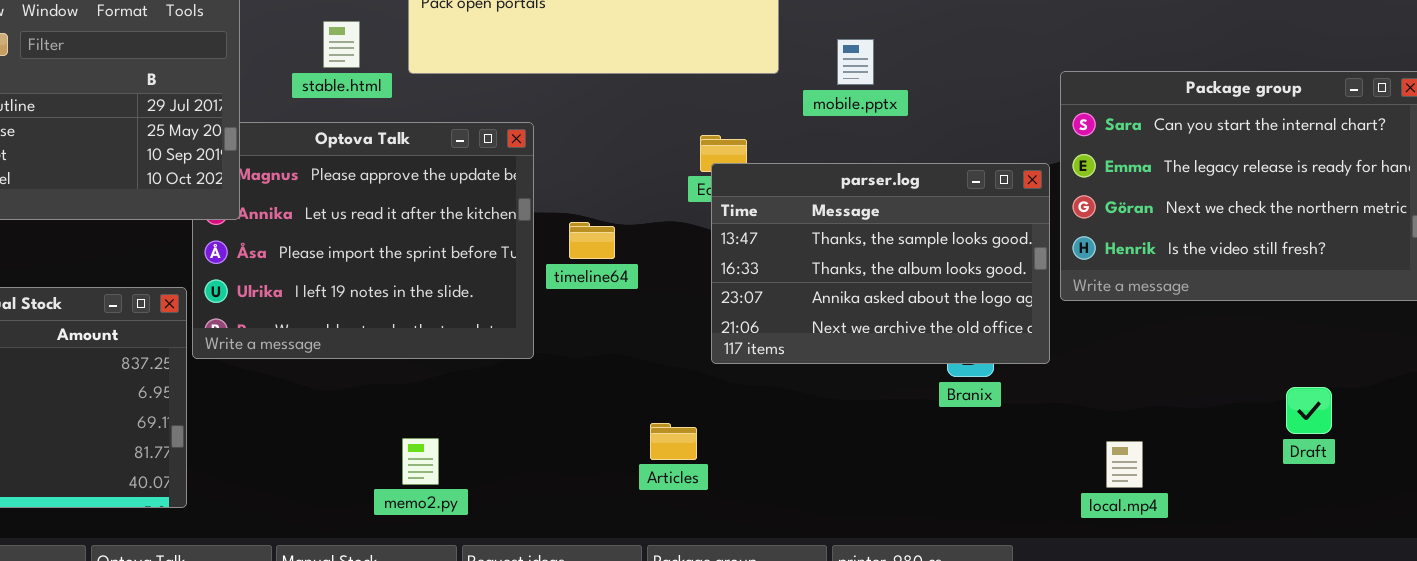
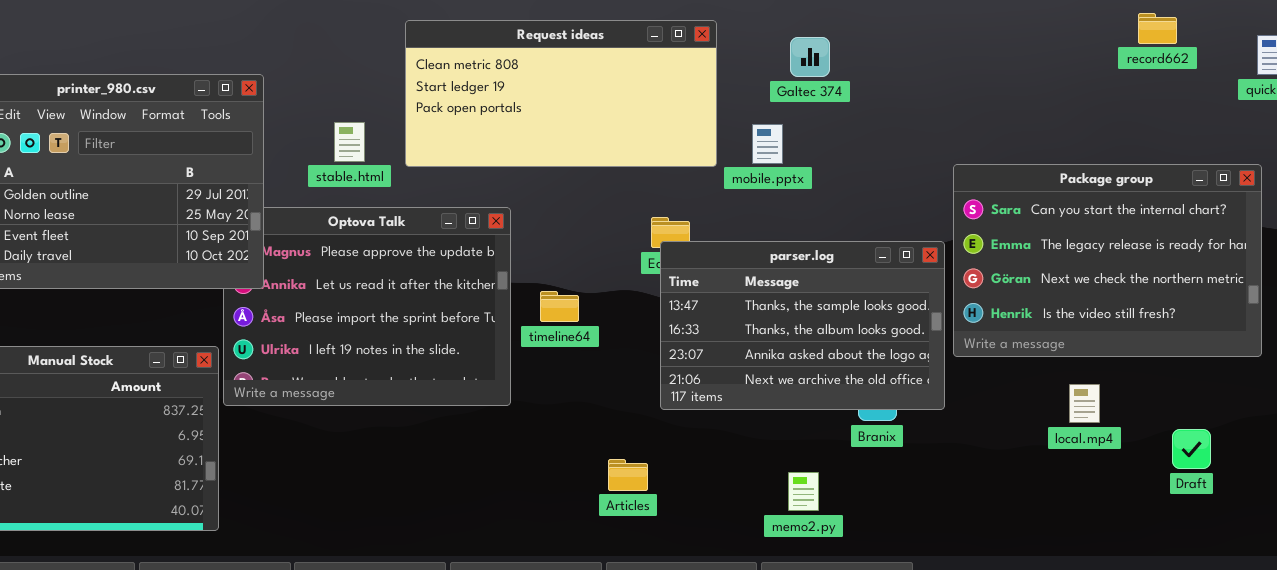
mobile.pptx: [837,39,874,85] -> [752,124,783,164], moved
Draft: [1286,387,1332,434] -> [1172,429,1211,469], moved
memo2.py: [402,438,439,485] -> [788,472,819,511], moved
local.mp4: [1106,441,1143,488] -> [1069,384,1100,423], moved

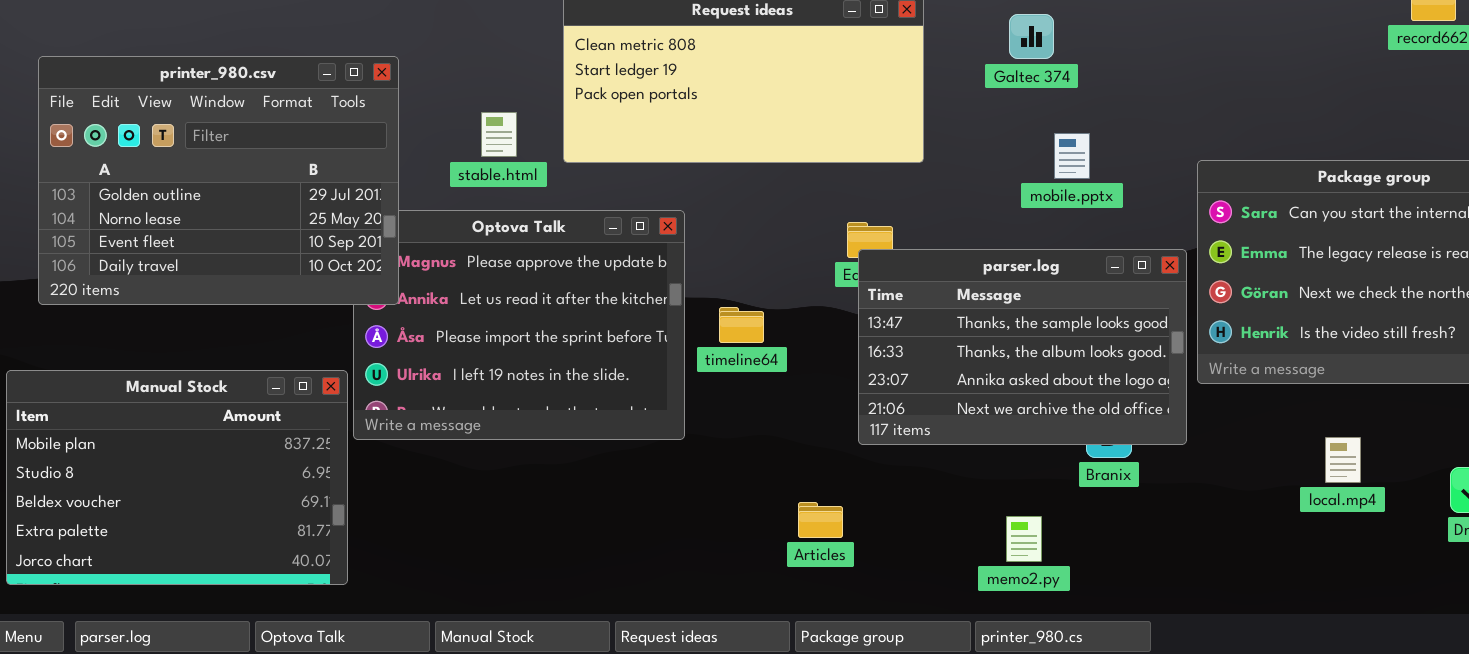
mobile.pptx: [752,124,783,164] -> [1054,133,1090,179], moved
local.mp4: [1069,384,1100,423] -> [1325,437,1361,483], moved

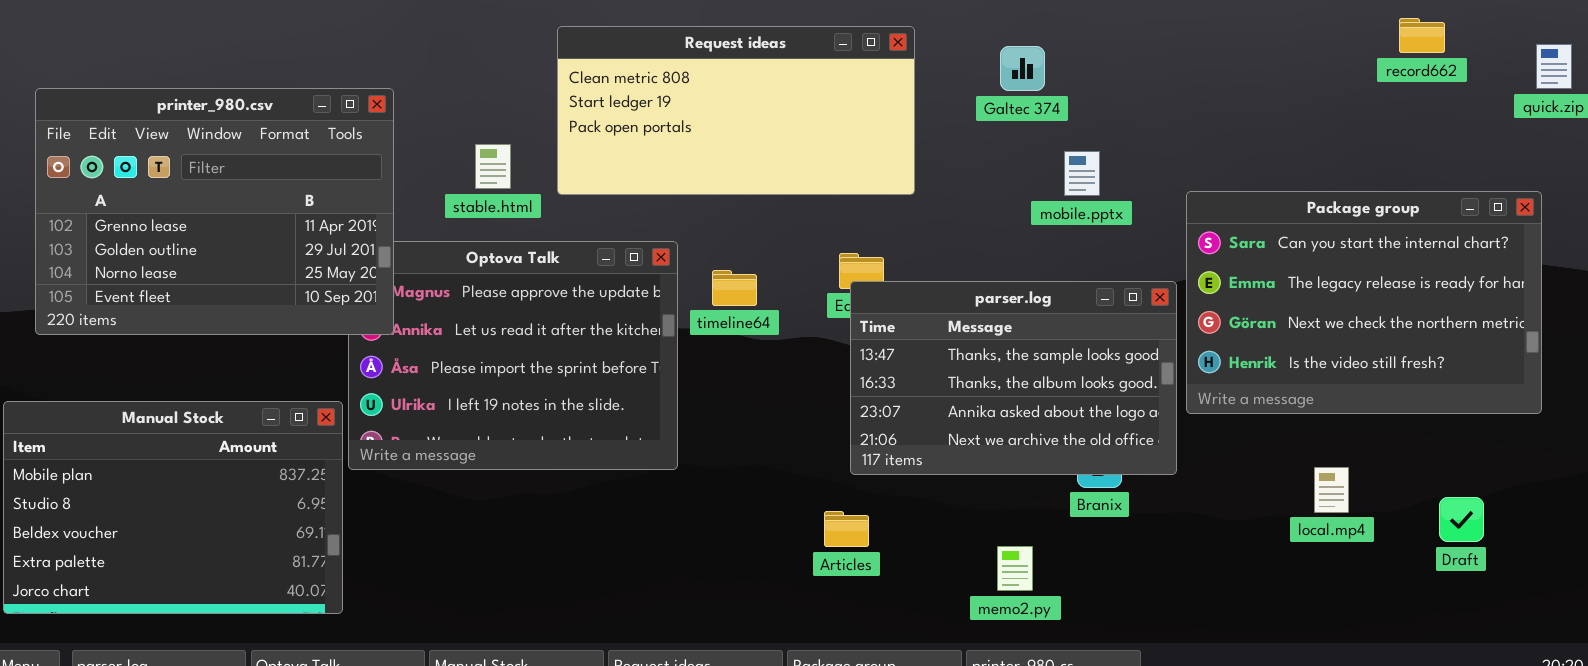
printer_980.csv: [38,56,399,305] -> [35,88,394,335], scrolled up 1 row
mobile.pptx: [1054,133,1090,179] -> [1064,151,1100,196], moved
timeline64: [719,307,764,343] -> [712,270,757,306], moved
Articles: [798,502,843,538] -> [824,511,869,547], moved

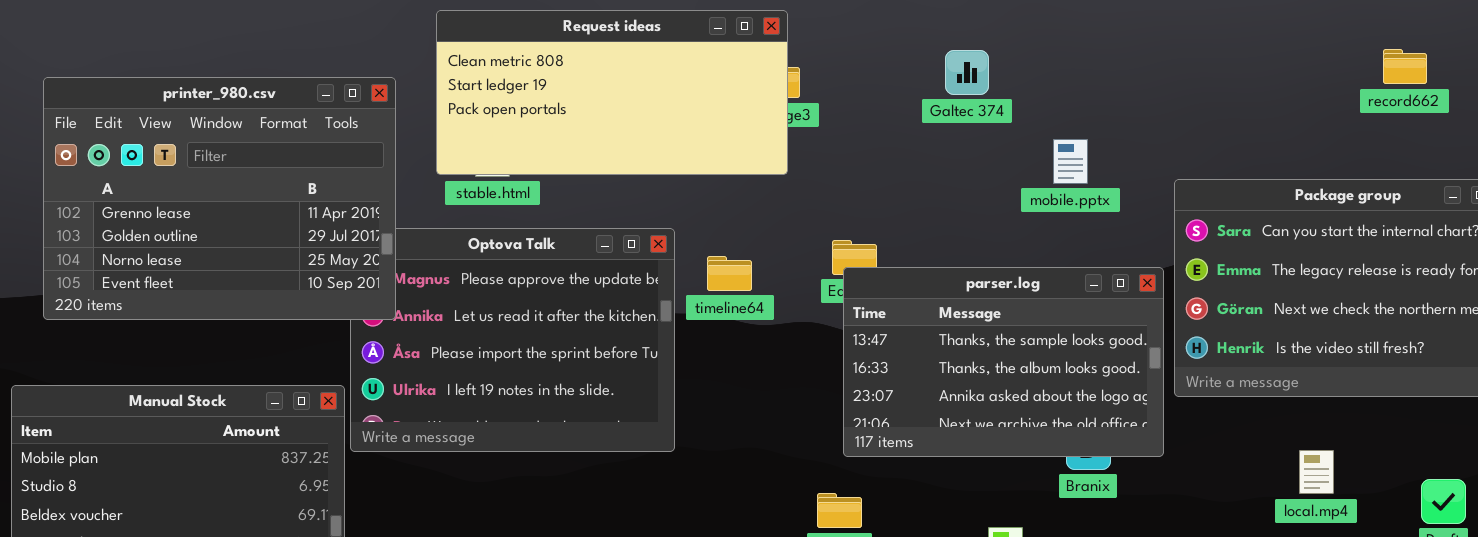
record662: [1399,18,1445,53] -> [1383,49,1427,84], moved
Request ideas: [557,26,915,195] -> [436,10,788,175], moved
Galtec 374: [1000,46,1045,91] -> [945,50,989,95], moved

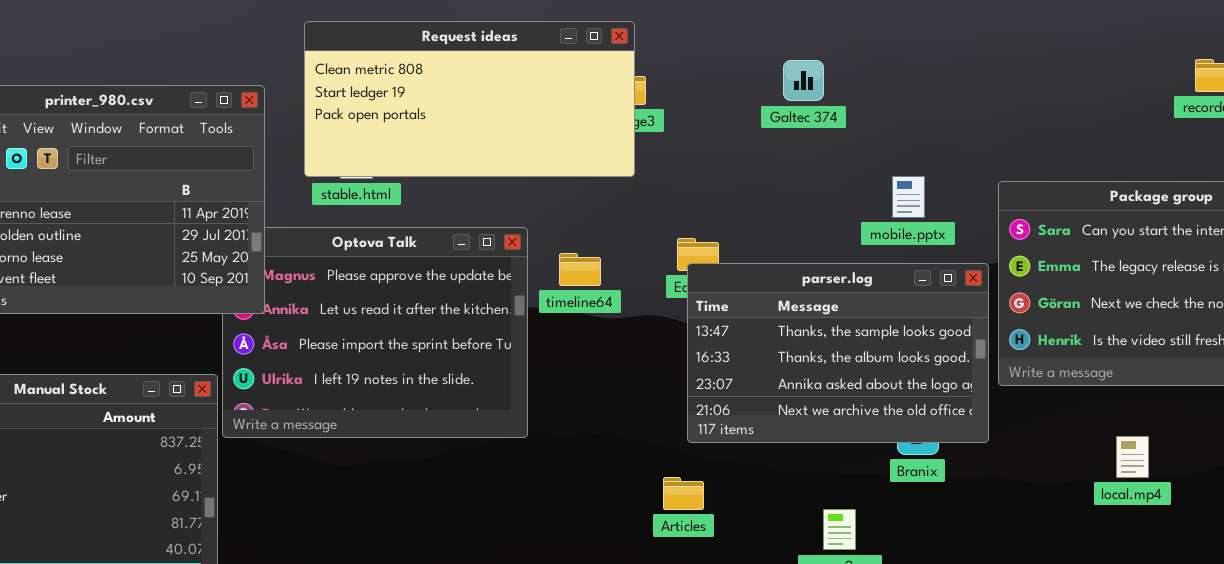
mobile.pptx: [1053,139,1088,184] -> [892,176,925,218], moved

